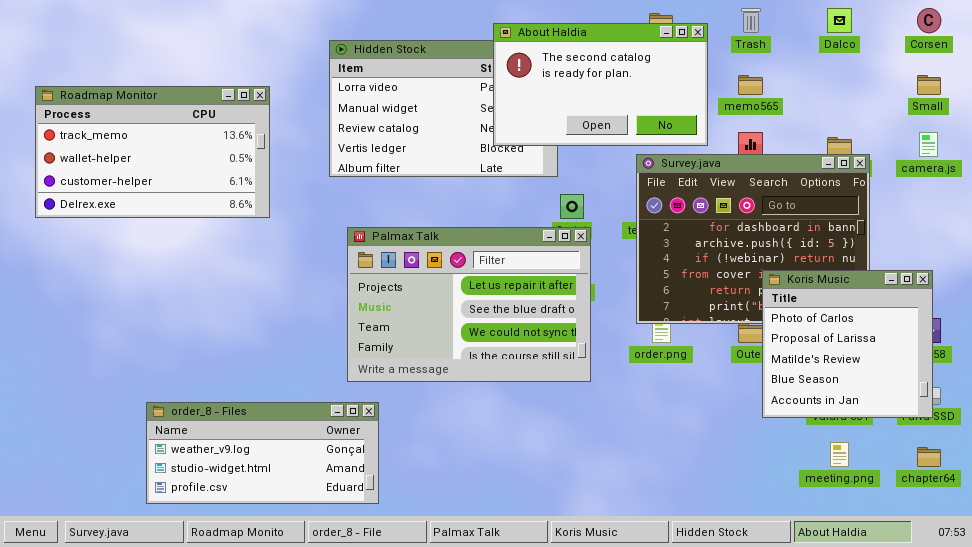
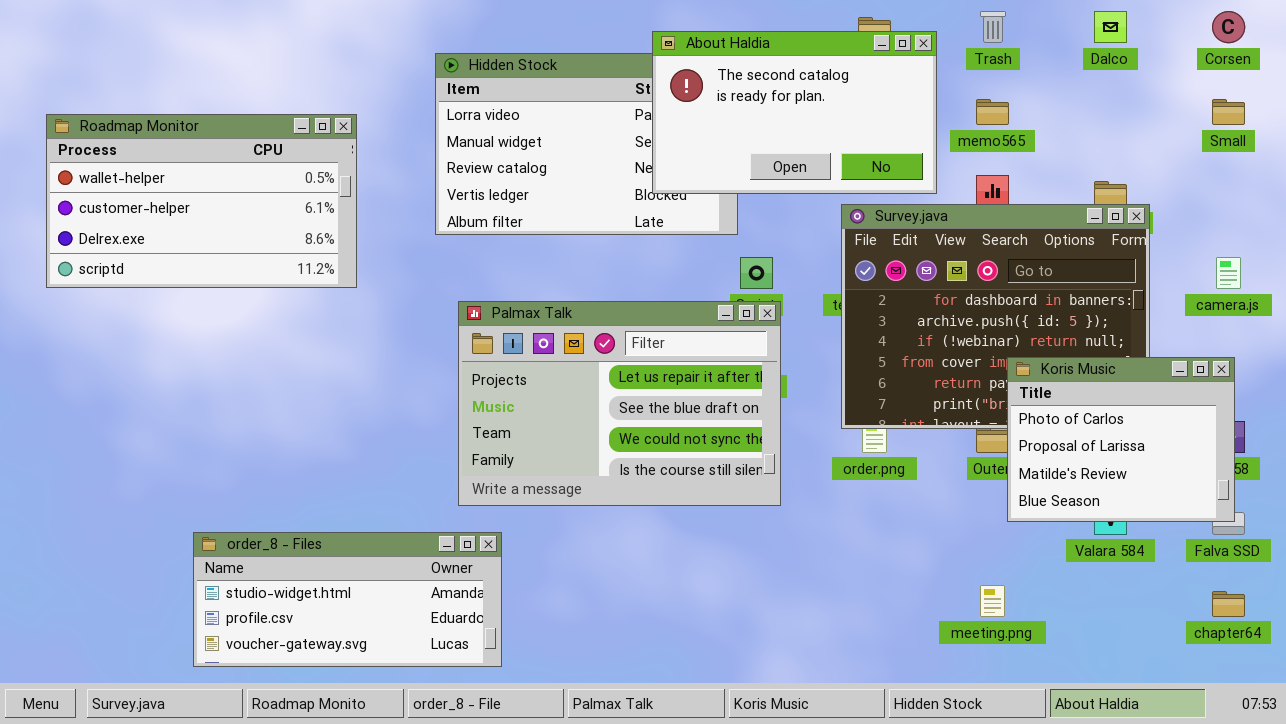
Roadmap Monitor: [35,86,270,218] -> [46,114,357,288], scrolled down 1 row
camera.js: [919,132,938,157] -> [1216,257,1241,289], moved
Koris Music: [762,270,933,418] -> [1007,357,1235,522], resized
order_8 - Files: [146,402,379,504] -> [193,532,502,667], scrolled down 1 row
meeting.png: [830,442,849,467] -> [980,585,1005,617], moved

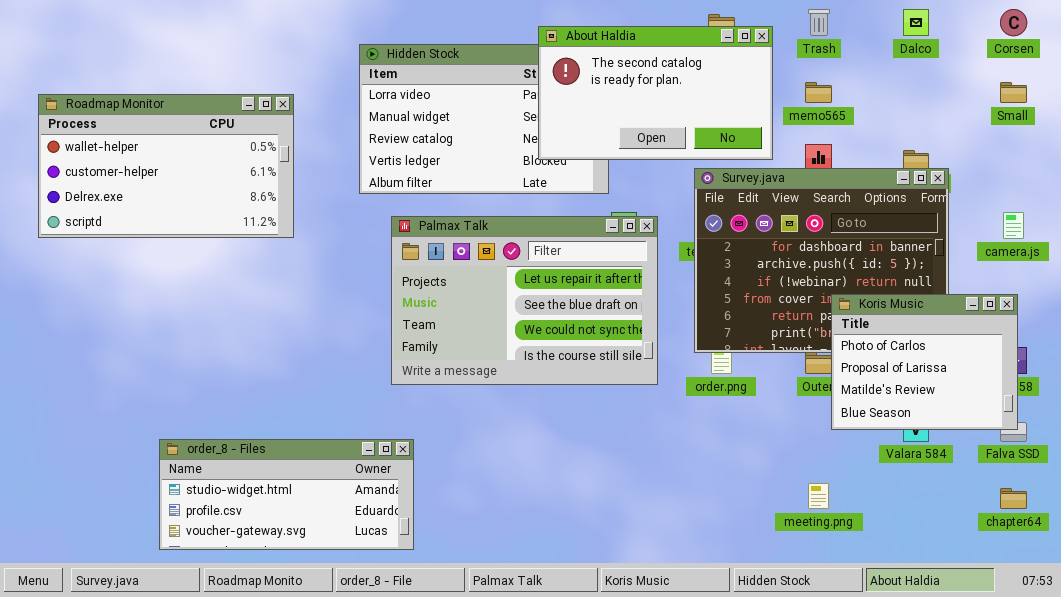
Palmax Talk: [458,301,781,506] -> [391,216,658,385], moved

